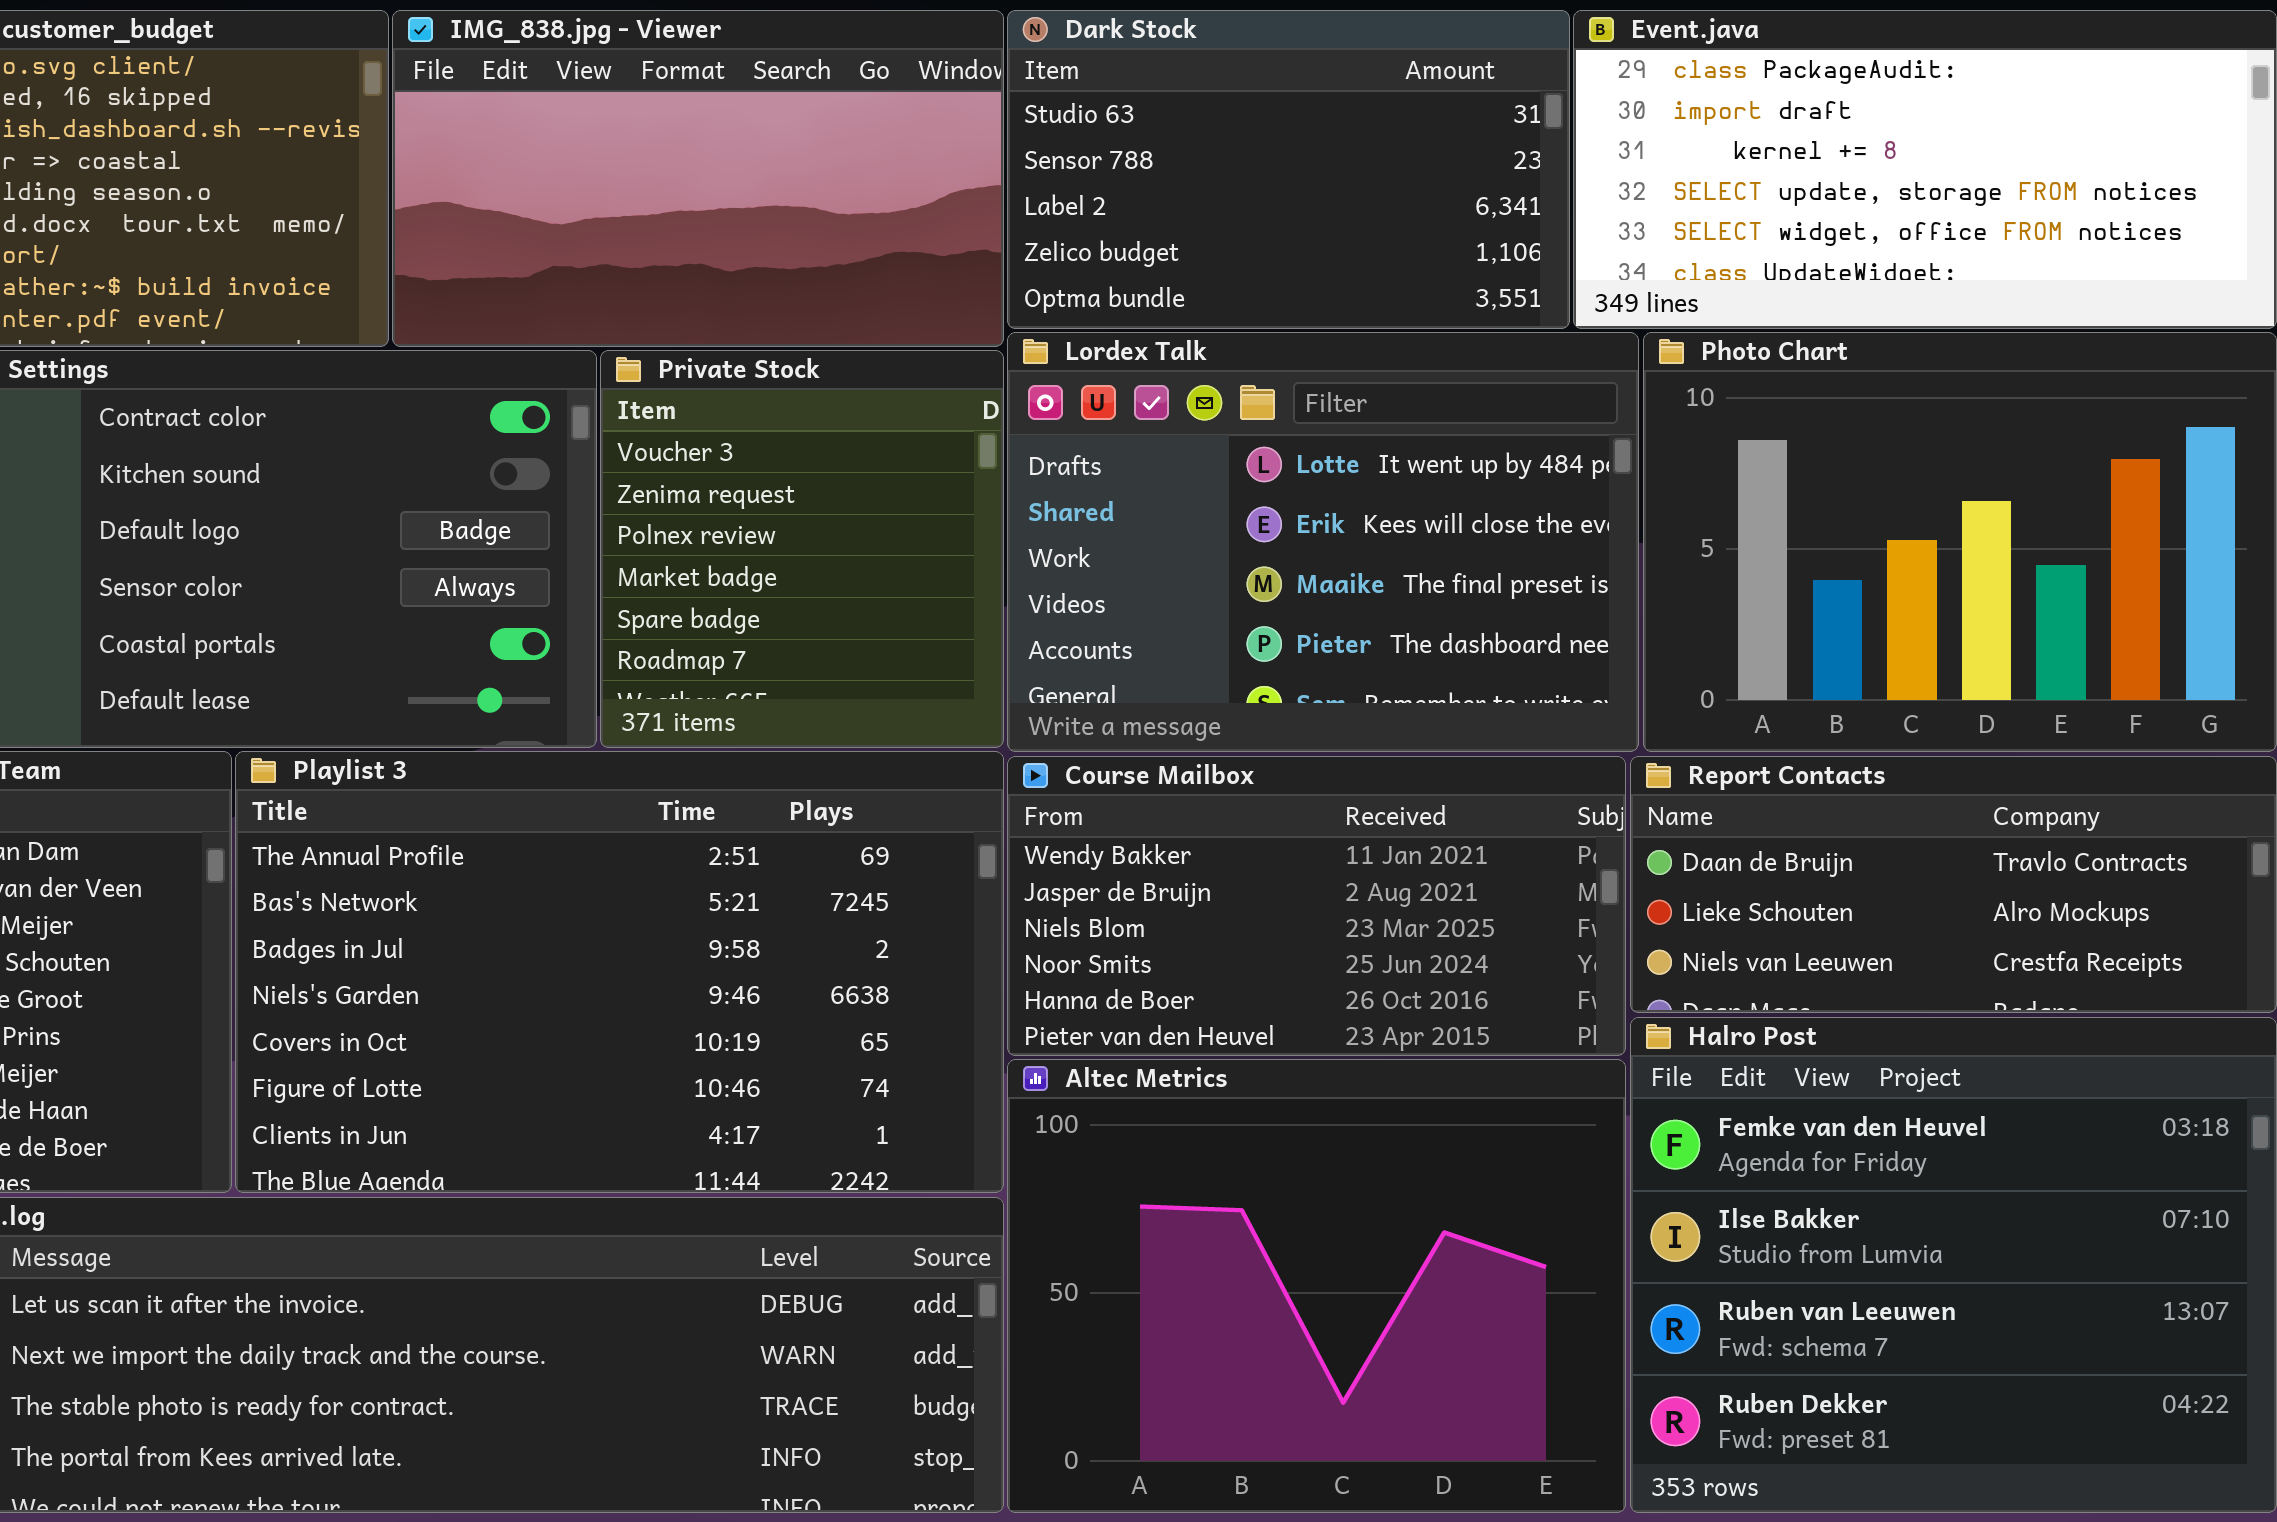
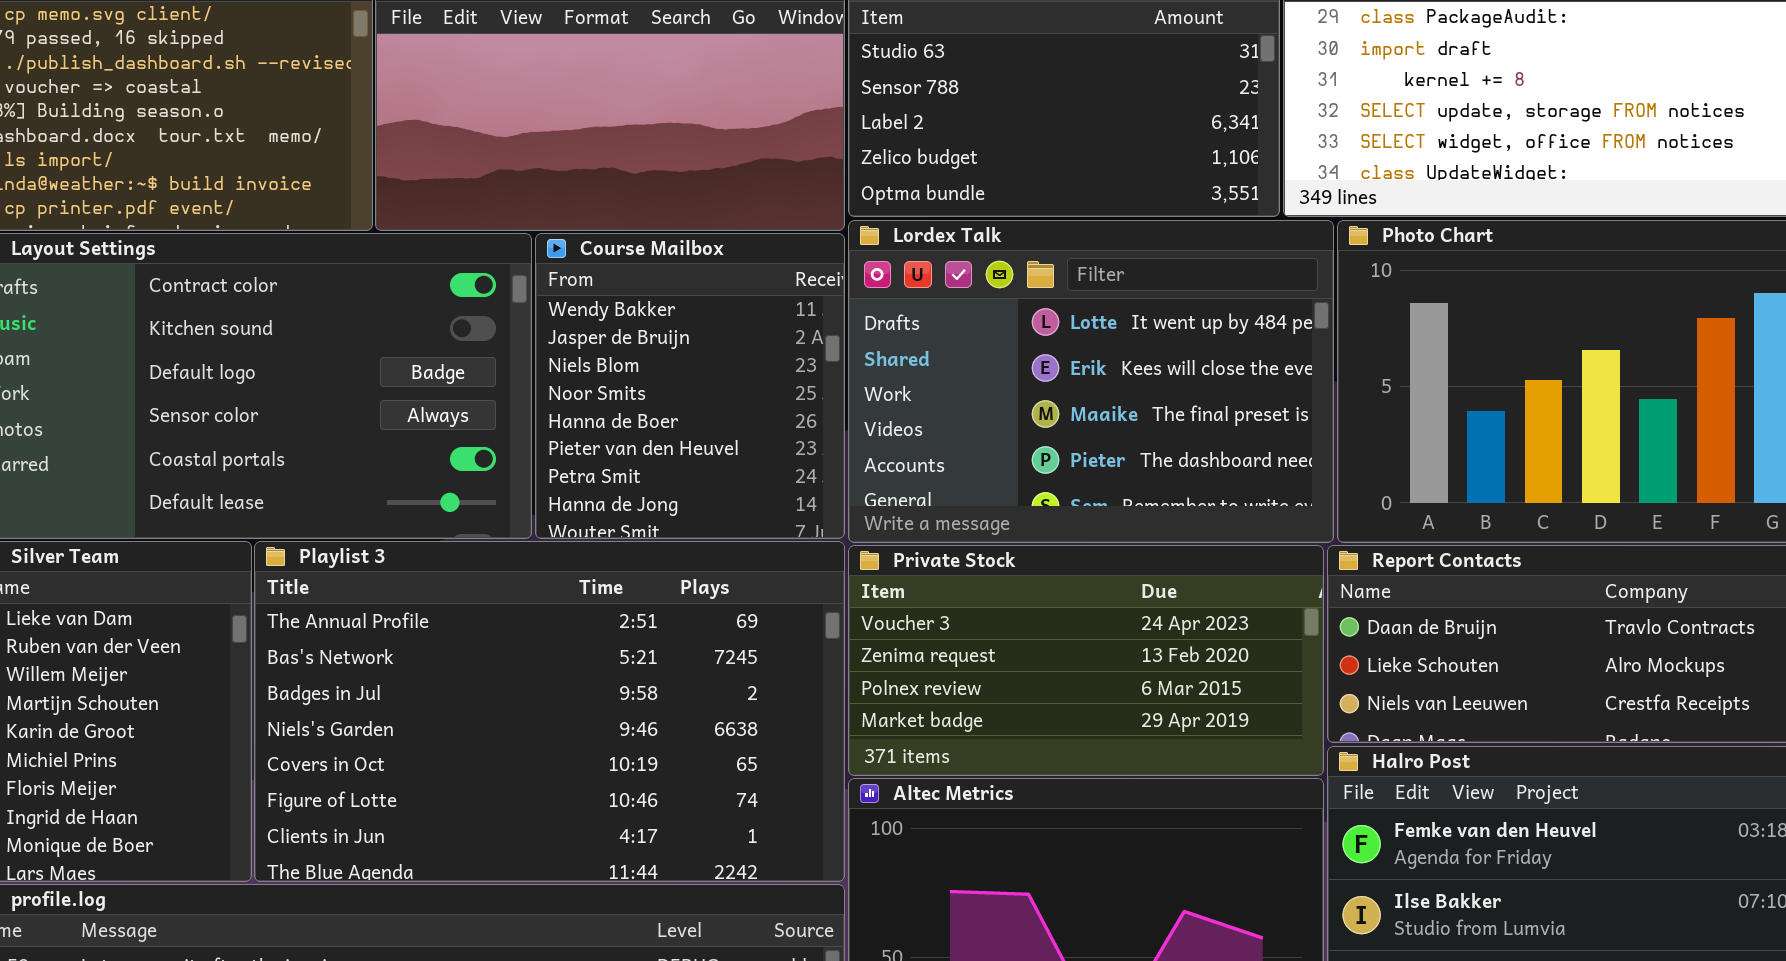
Private Stock: [600,350,1004,748] -> [848,545,1324,776], moved, resized
Course Mailbox: [1007,756,1626,1056] -> [535,233,845,539], moved, resized

